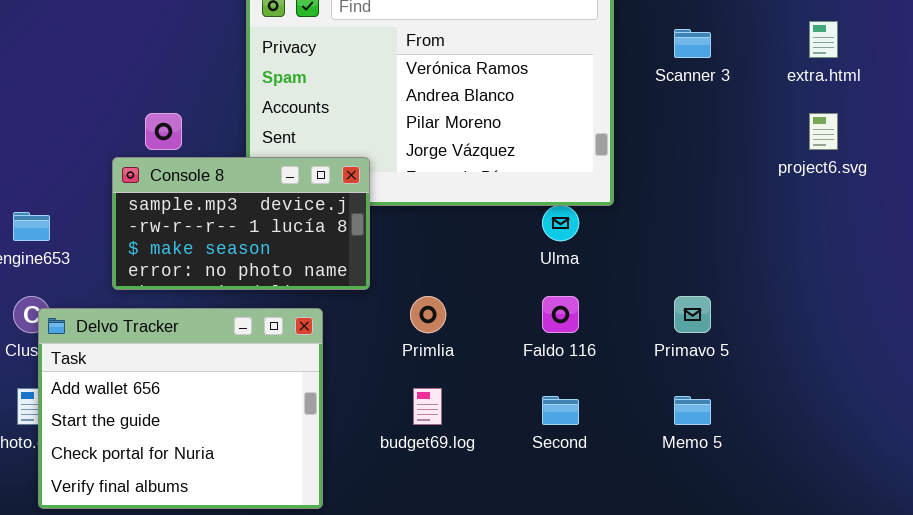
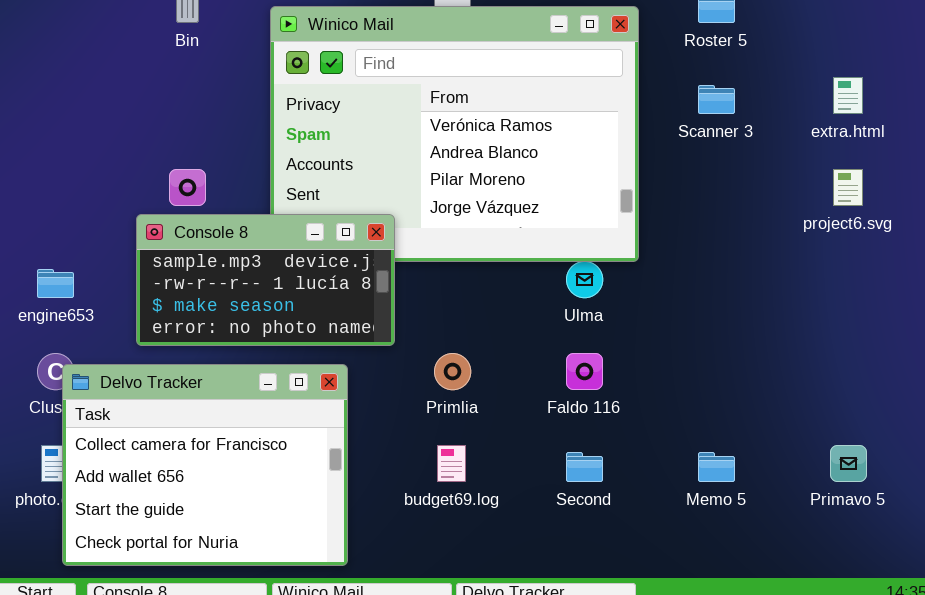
Primavo 5: [674,296,711,333] -> [830,445,867,482], moved
Delvo Tracker: [38,308,323,509] -> [62,364,348,566], scrolled up 1 row

